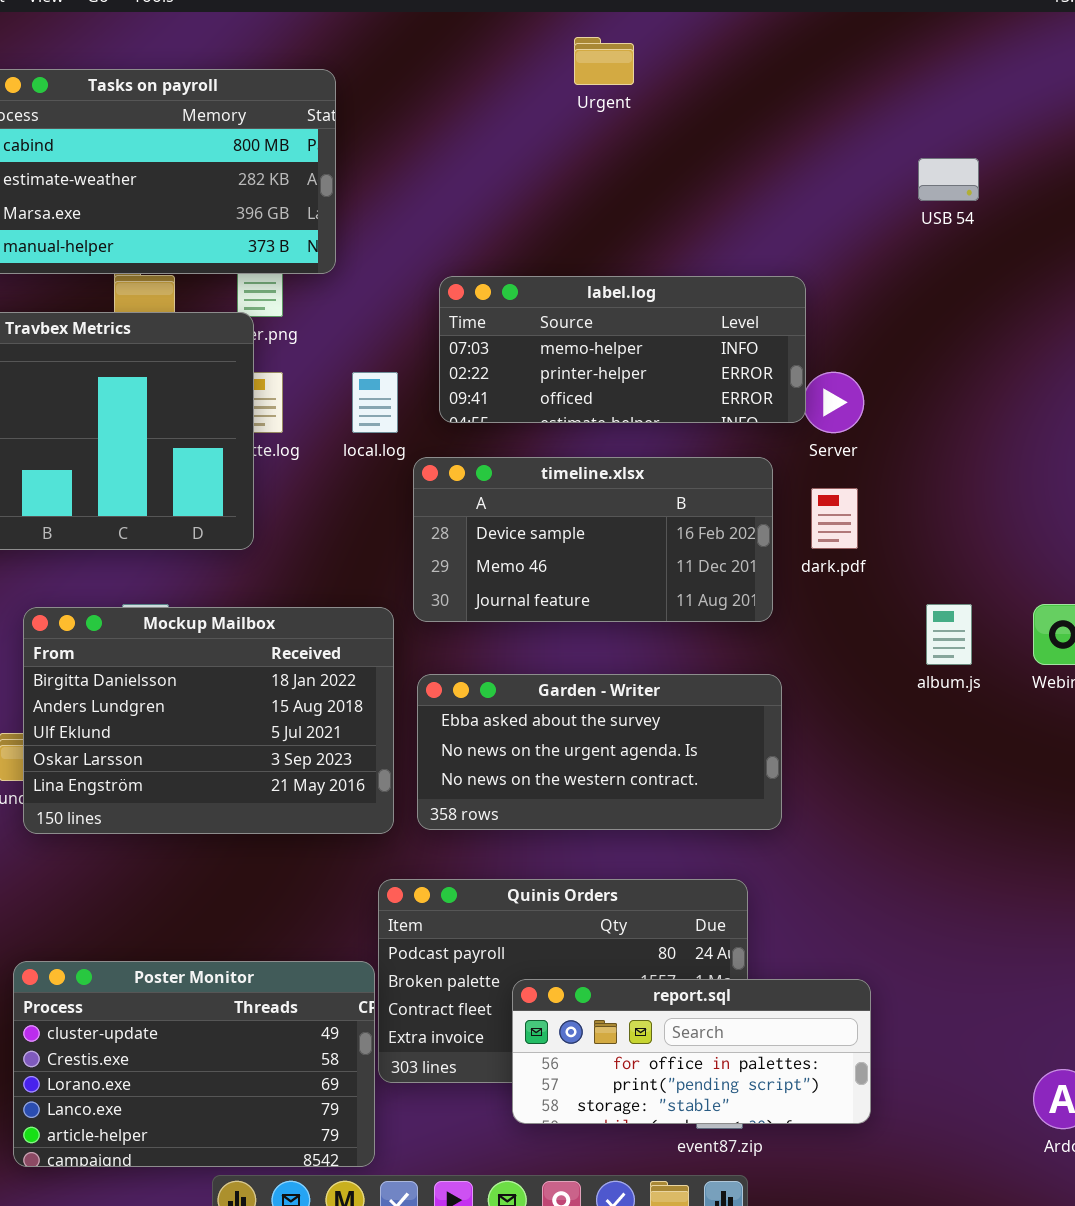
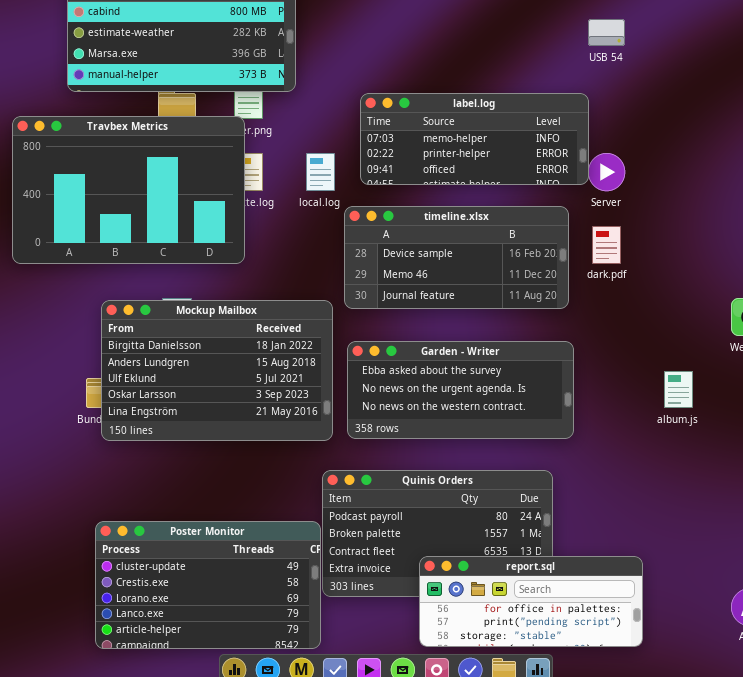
USB 54: [918,158,979,201] -> [588,19,625,46], moved
album.js: [926,604,972,665] -> [664,371,693,408], moved
report.sql: [512,979,871,1124] -> [419,556,643,647], moved

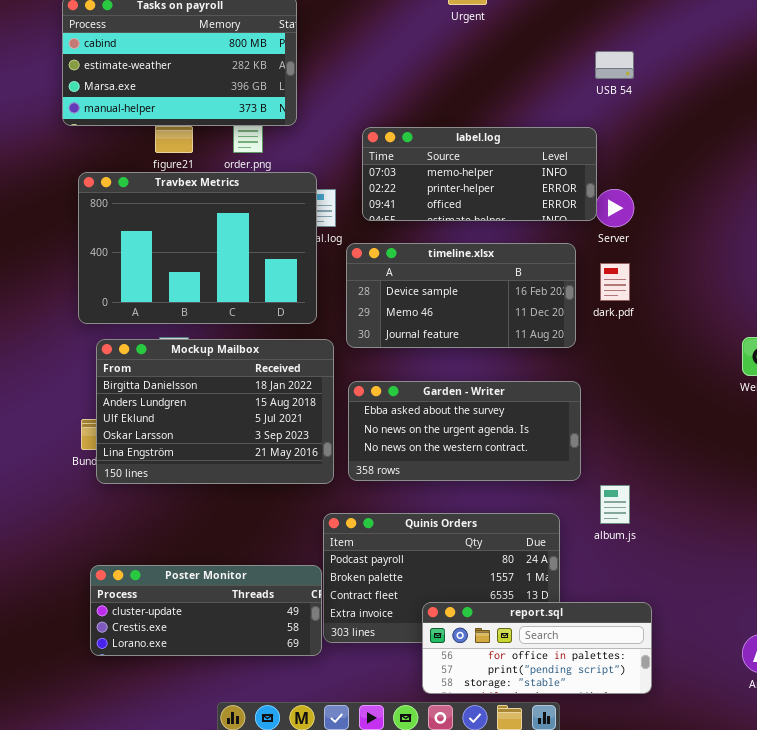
Travbex Metrics: [12,116,245,264] -> [78,172,317,324], moved
album.js: [664,371,693,408] -> [600,485,630,524], moved
Poster Monitor: [95,521,321,649] -> [90,565,322,656], resized

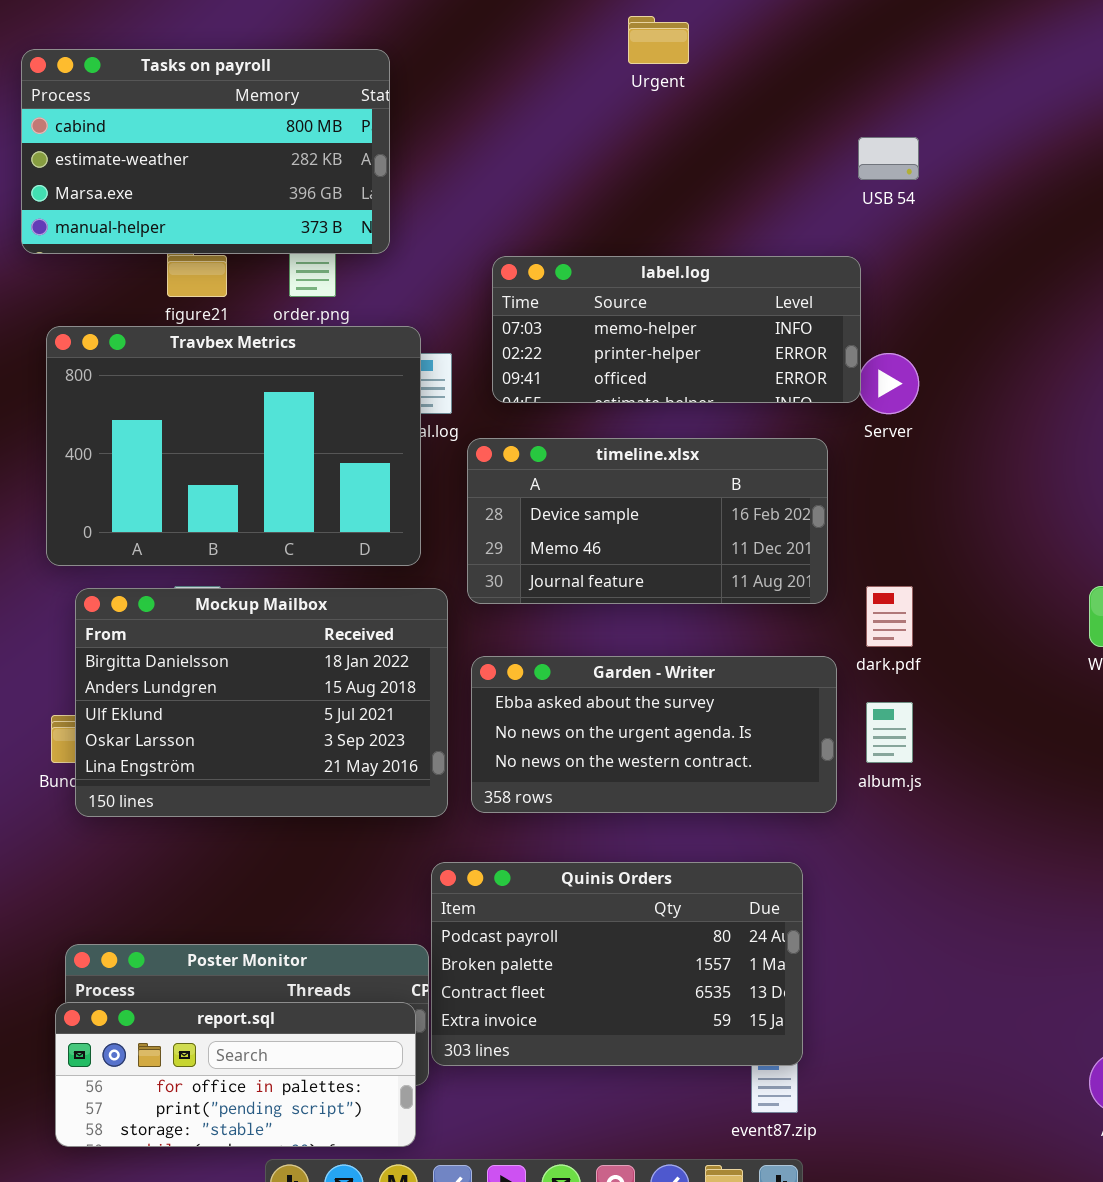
dark.pdf: [600,263,630,301] -> [866,586,913,647], moved
album.js: [600,485,630,524] -> [866,702,913,763], moved
report.sql: [422,602,652,694] -> [55,1002,416,1147], moved

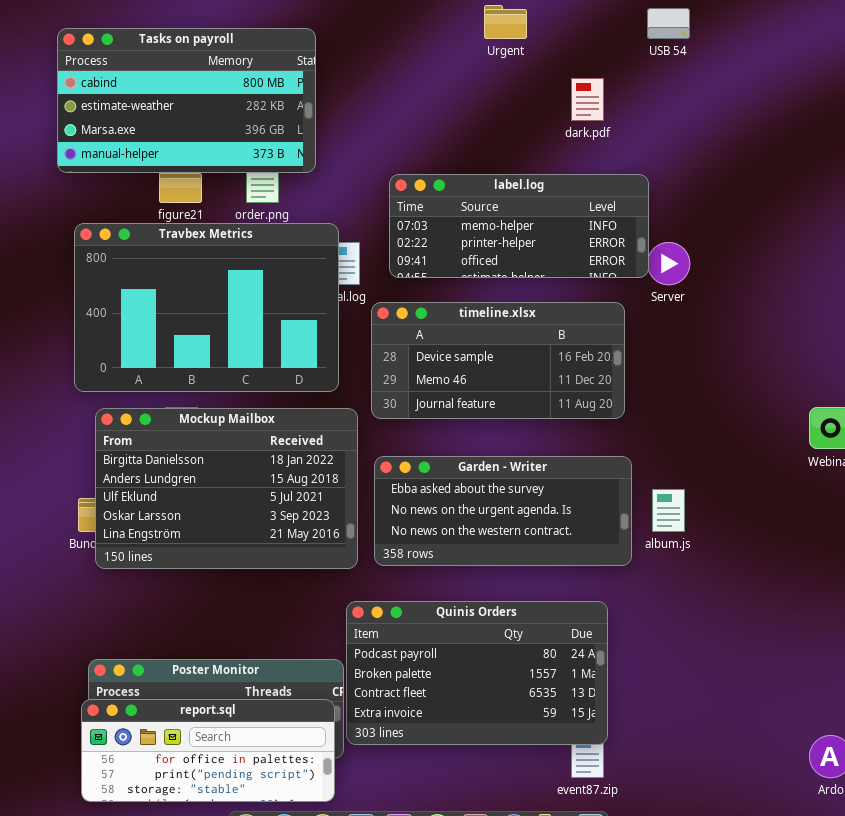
USB 54: [858,137,919,180] -> [647,8,690,39], moved
dark.pdf: [866,586,913,647] -> [571,78,604,121], moved

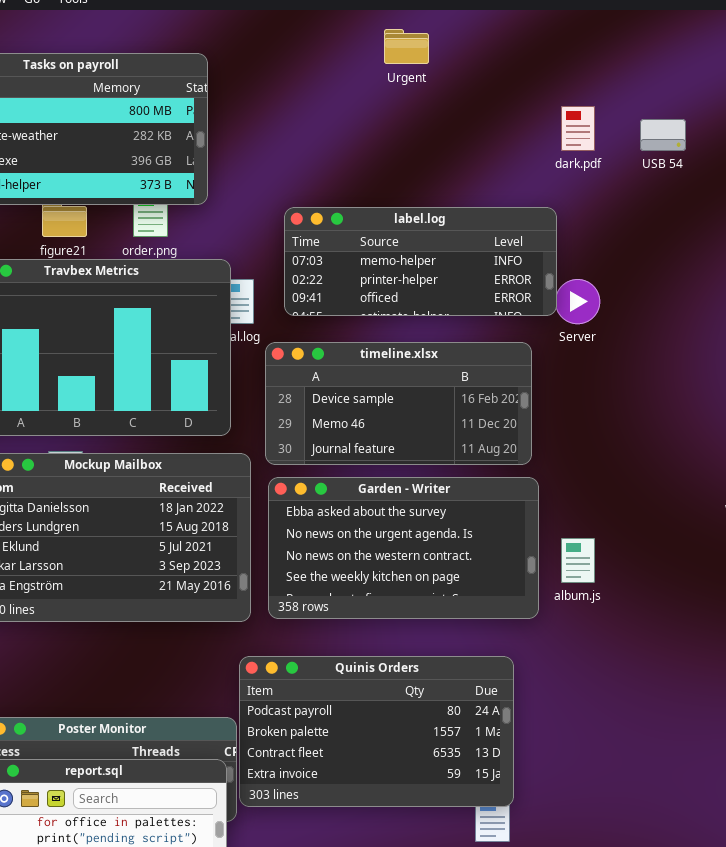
USB 54: [647,8,690,39] -> [640,119,686,151], moved
dark.pdf: [571,78,604,121] -> [561,106,595,151], moved
Garden - Writer: [374,456,632,566] -> [268,477,539,619], resized

